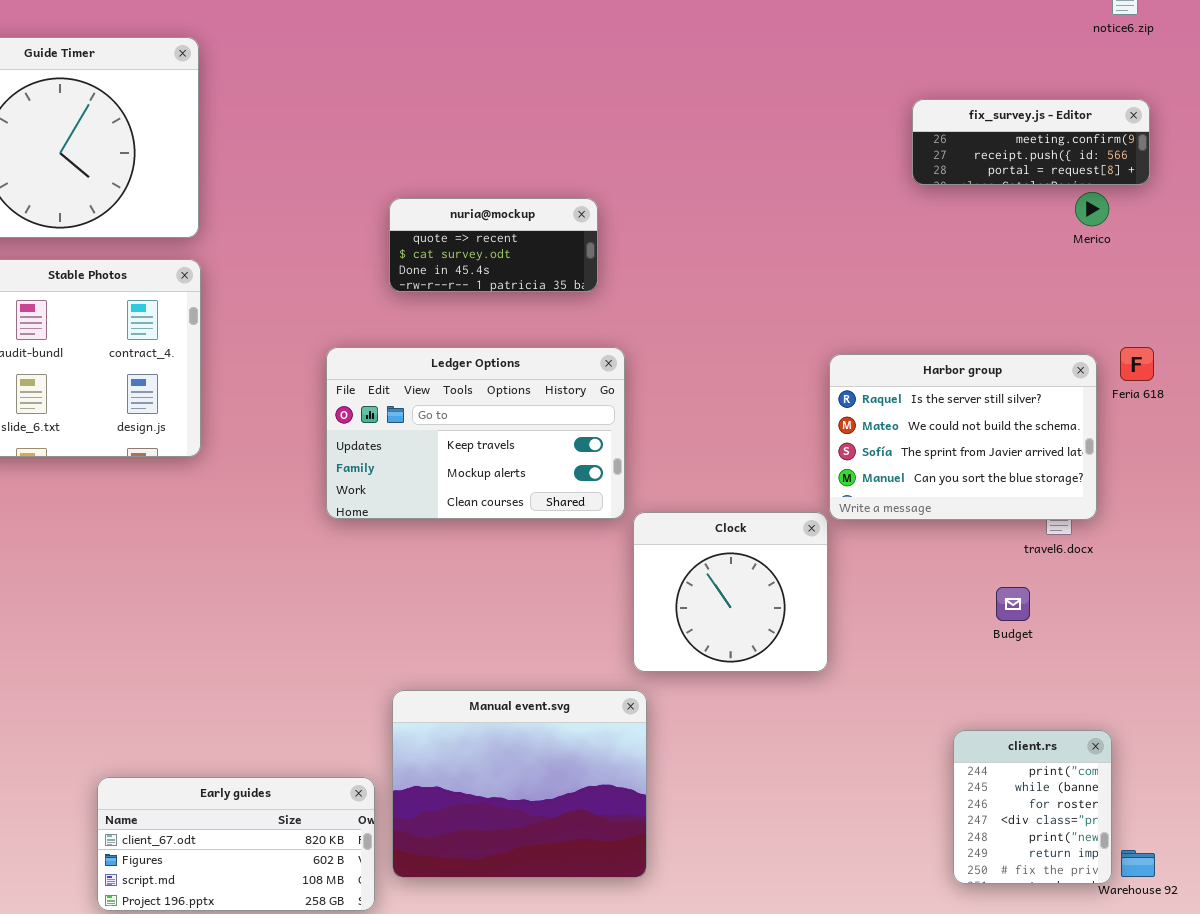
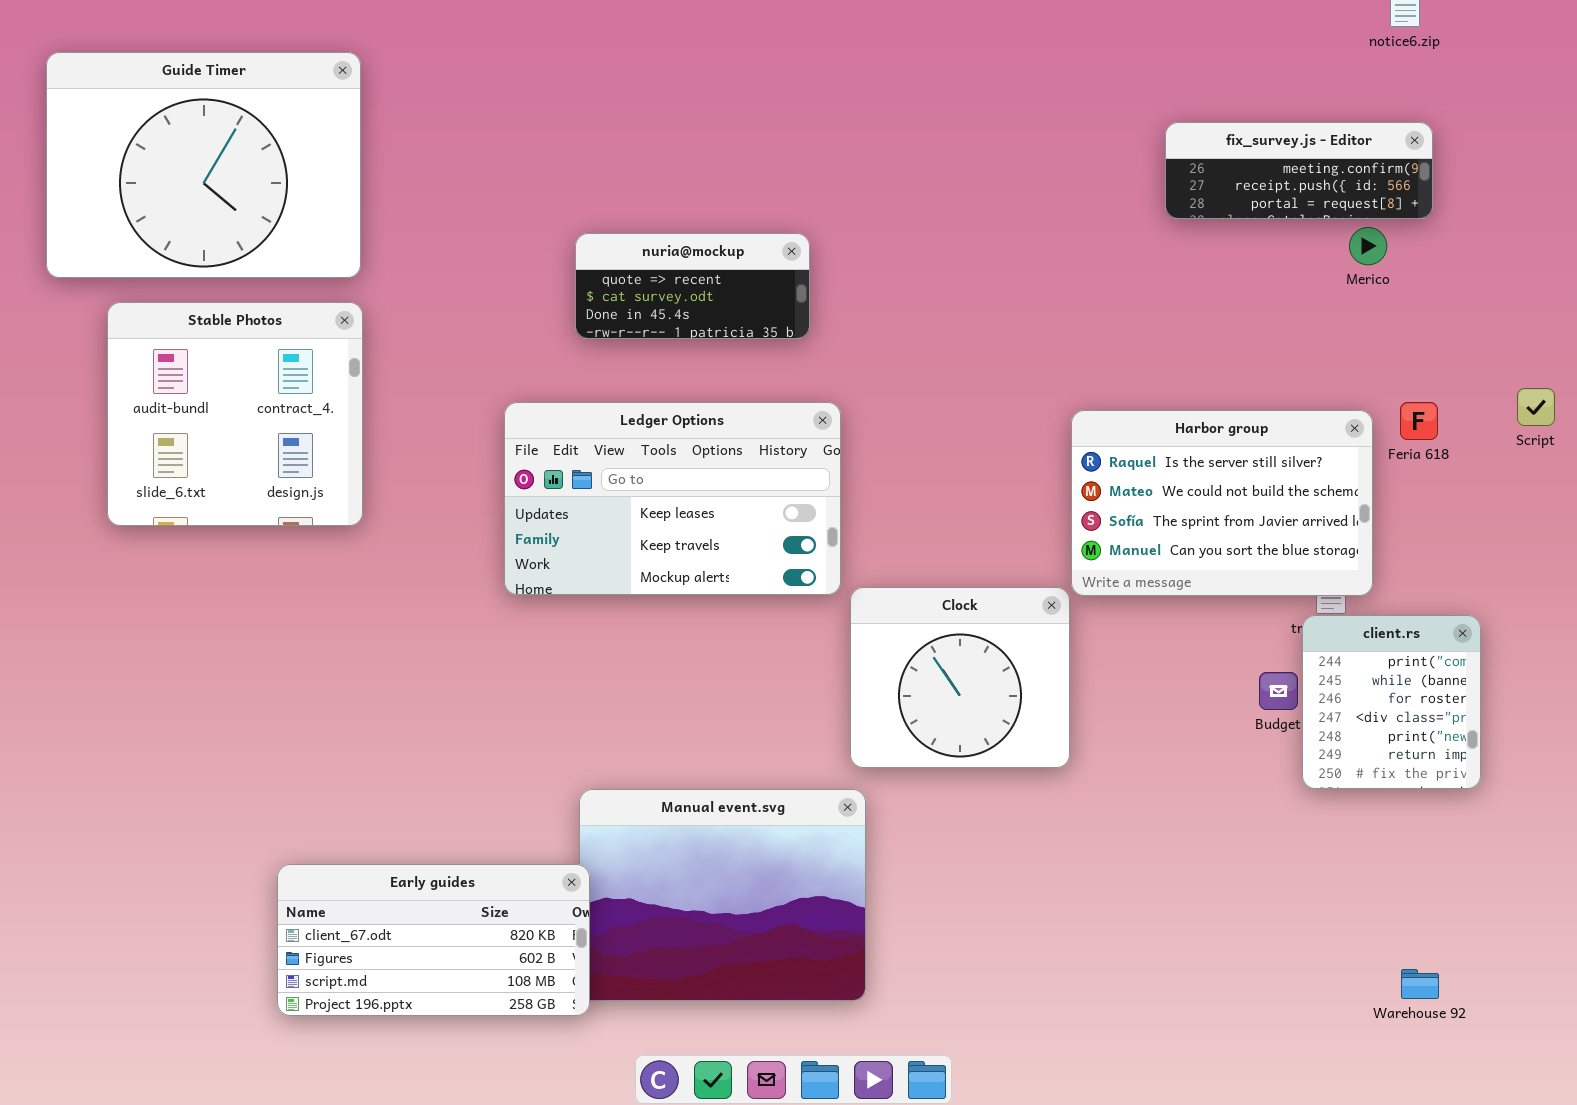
Ledger Options: [326,347,625,519] -> [504,402,841,595], scrolled up 1 row
client.rs: [953,730,1112,884] -> [1302,615,1481,789], moved
Early guides: [97,777,375,911] -> [277,864,590,1016], moved

